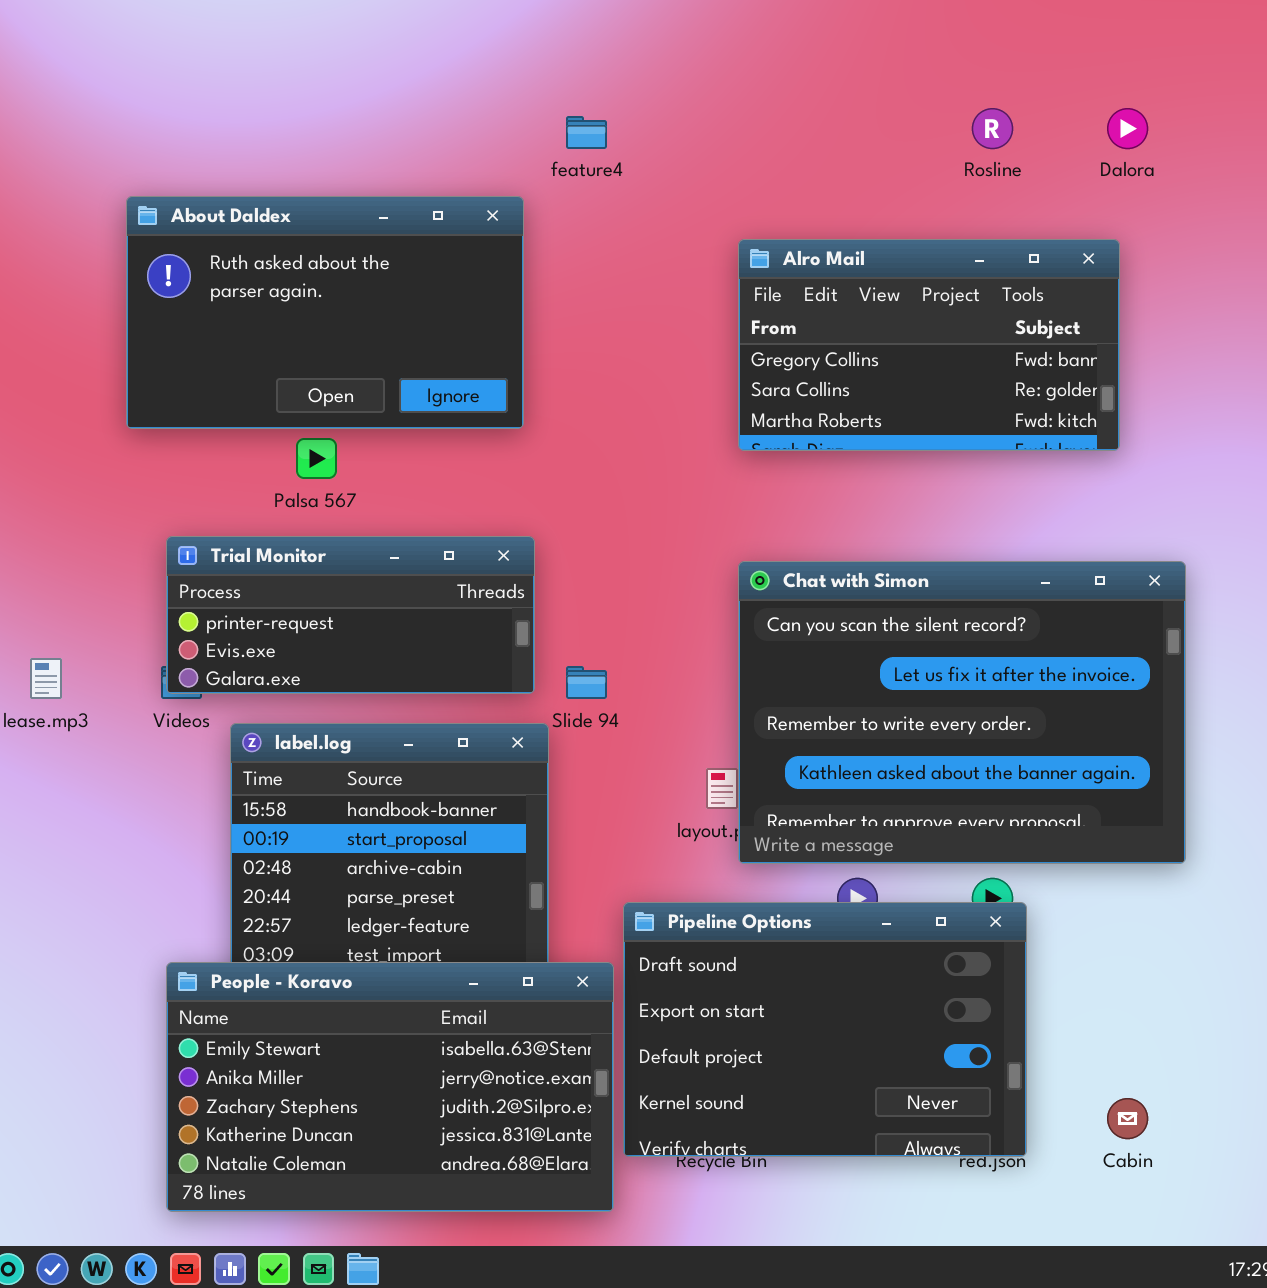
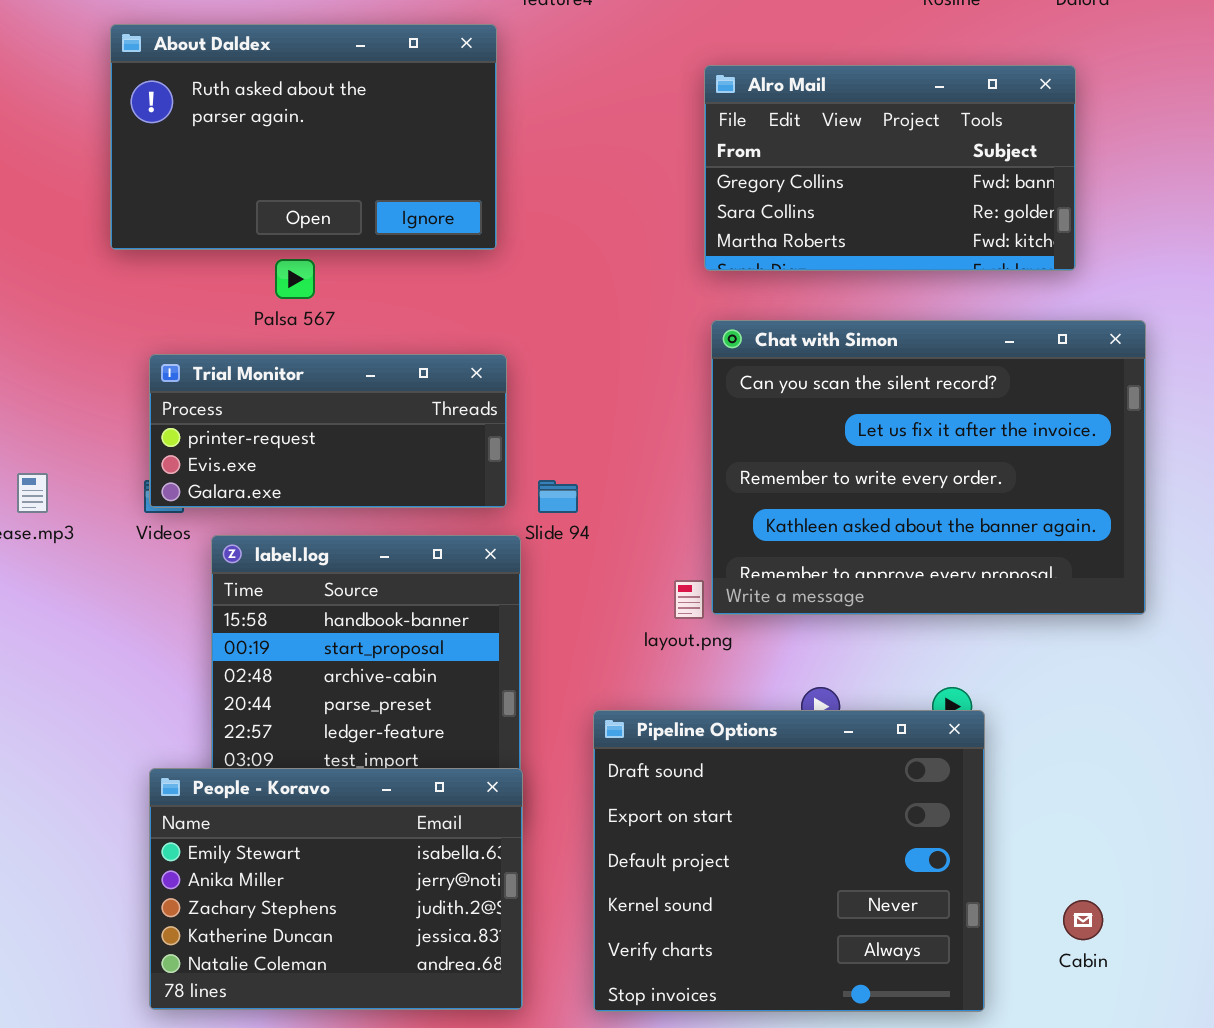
Chat with Simon: [738,561,1186,864] -> [711,320,1146,615], moved
Pipeline Options: [623,902,1027,1157] -> [593,710,985,1012], resized
People - Koravo: [166,962,614,1212] -> [149,768,523,1010], resized

